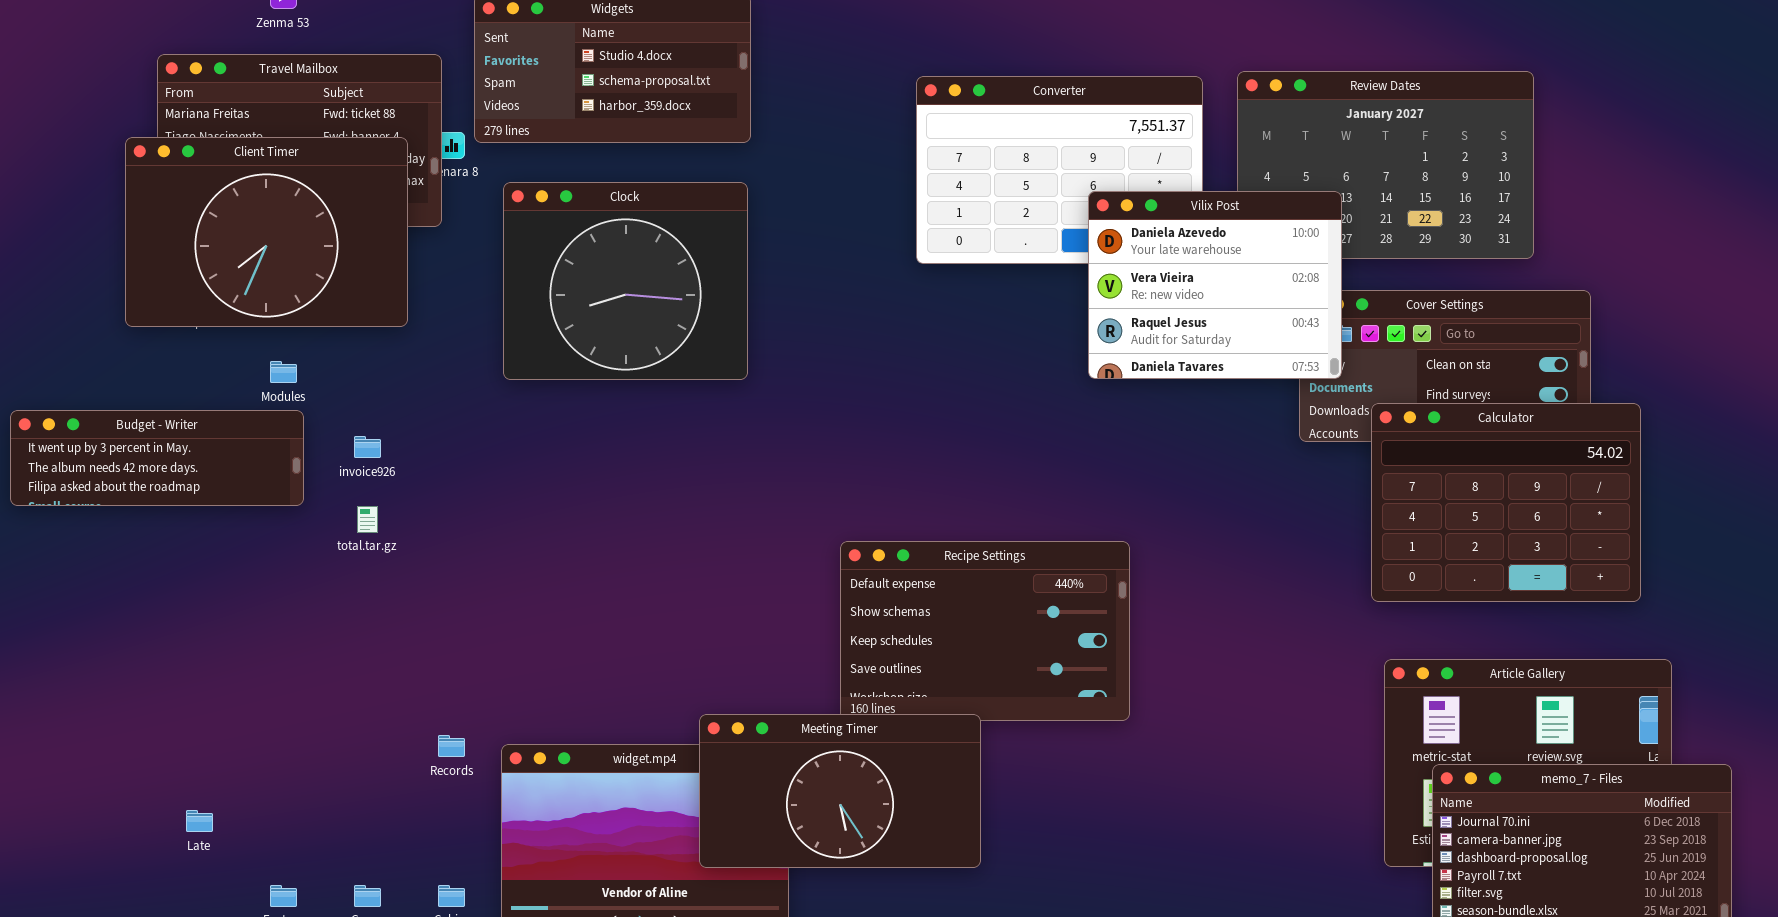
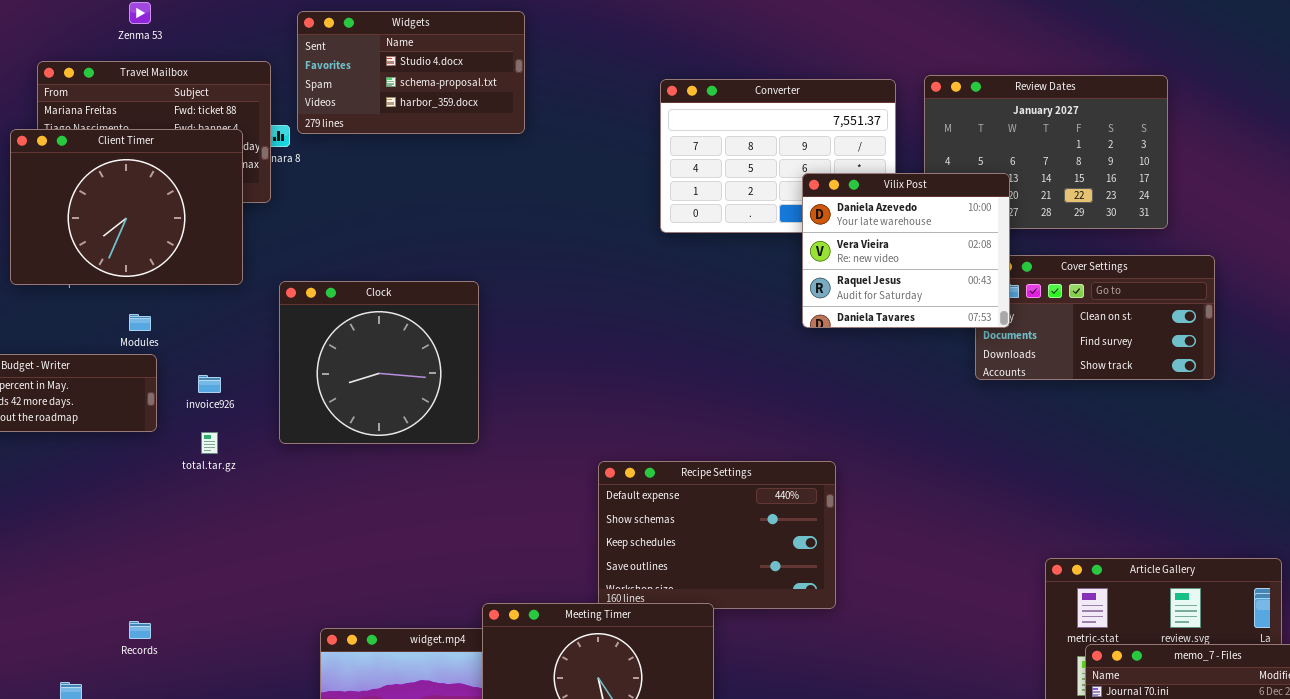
Clock: [503,182,748,380] -> [279,281,479,444], moved
Calculator: [1371,403,1641,602] -> none, closed
Records: [438,735,465,757] -> [129,621,151,639], moved

